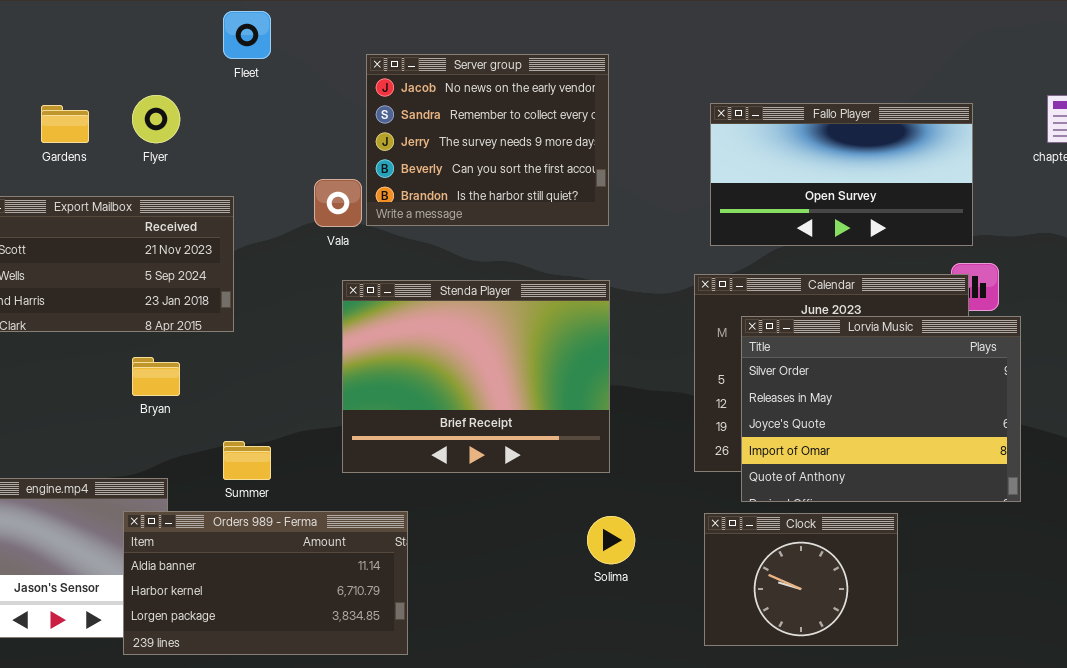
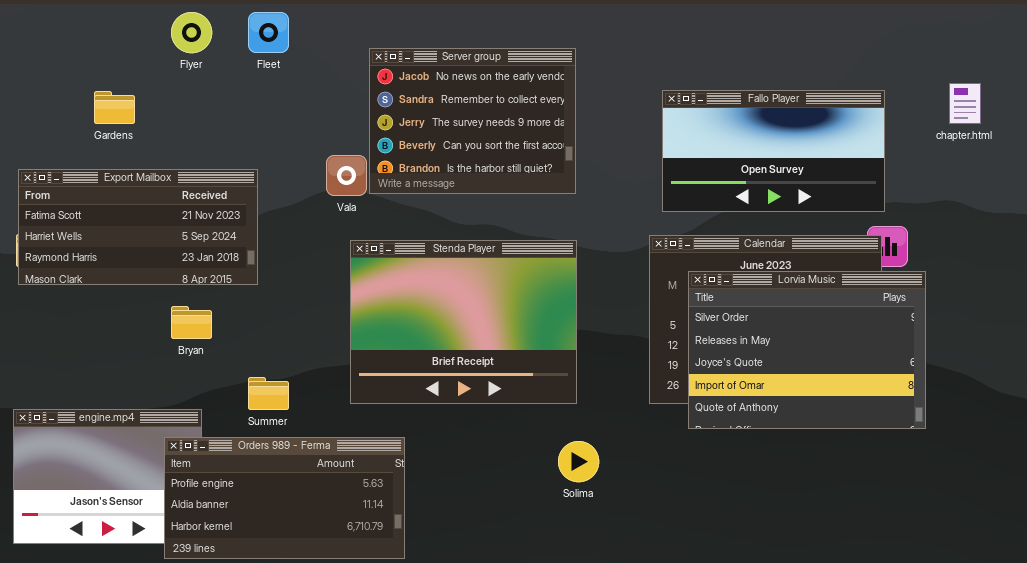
Flyer: [132,95,180,143] -> [171,12,212,53], moved
Orders 989 - Ferma: [123,511,408,655] -> [164,437,405,559], scrolled up 1 row
Clock: [704,513,898,646] -> none, closed

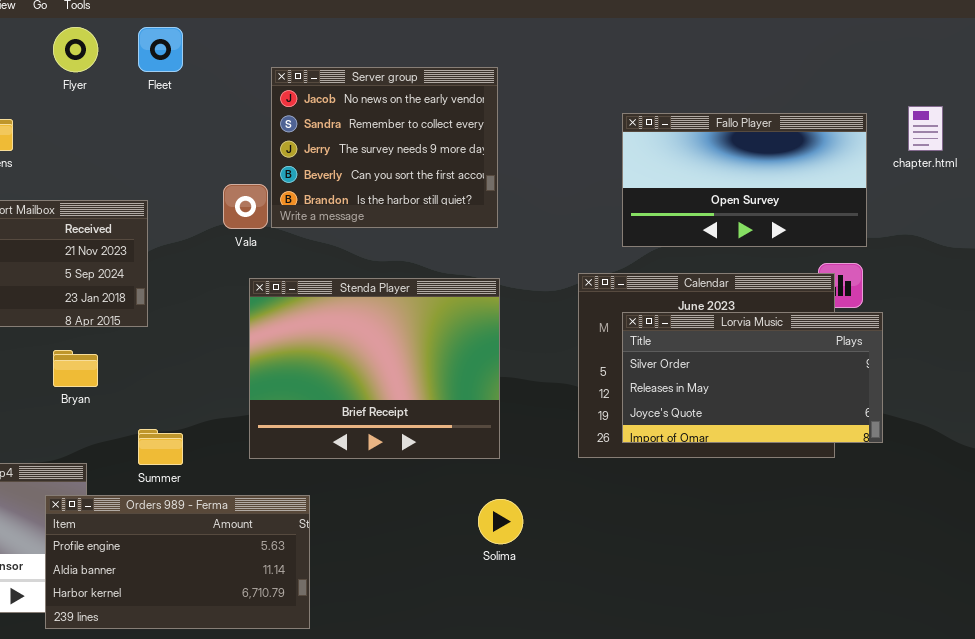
Fallo Player: [662,90,885,212] -> [622,113,867,247], moved
Lorvia Music: [688,271,926,429] -> [622,312,883,443], resized

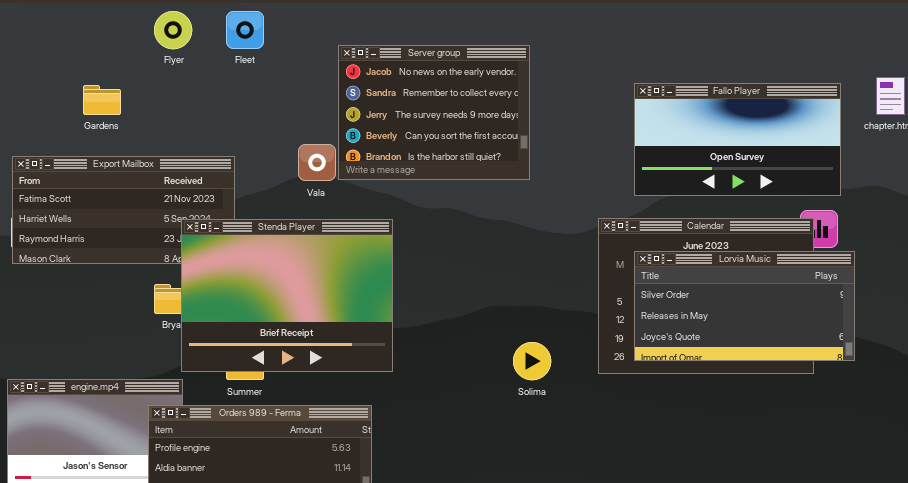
Stenda Player: [249,278,500,459] -> [181,219,393,372], moved
Solima: [478,499,523,544] -> [513,342,551,380], moved

